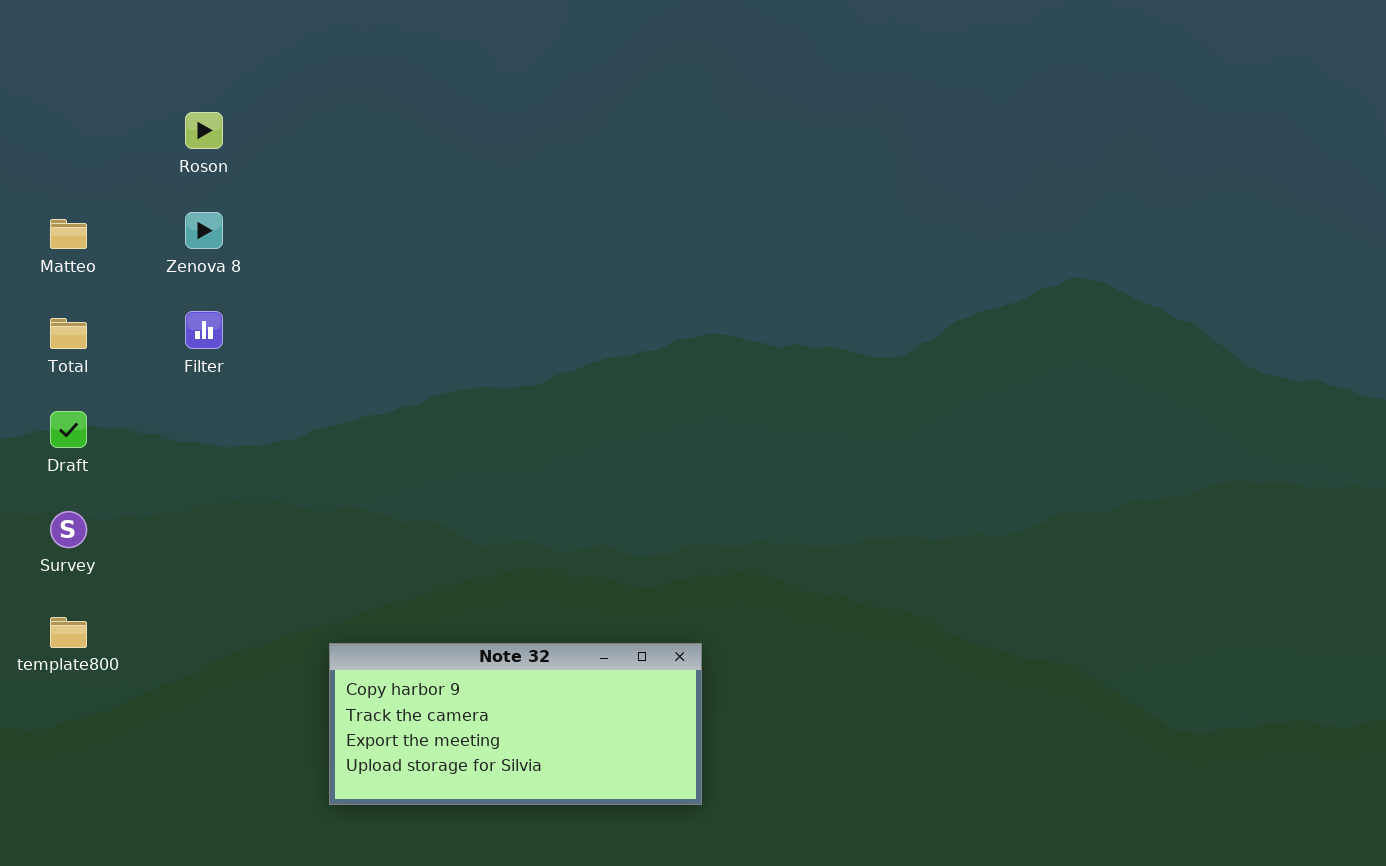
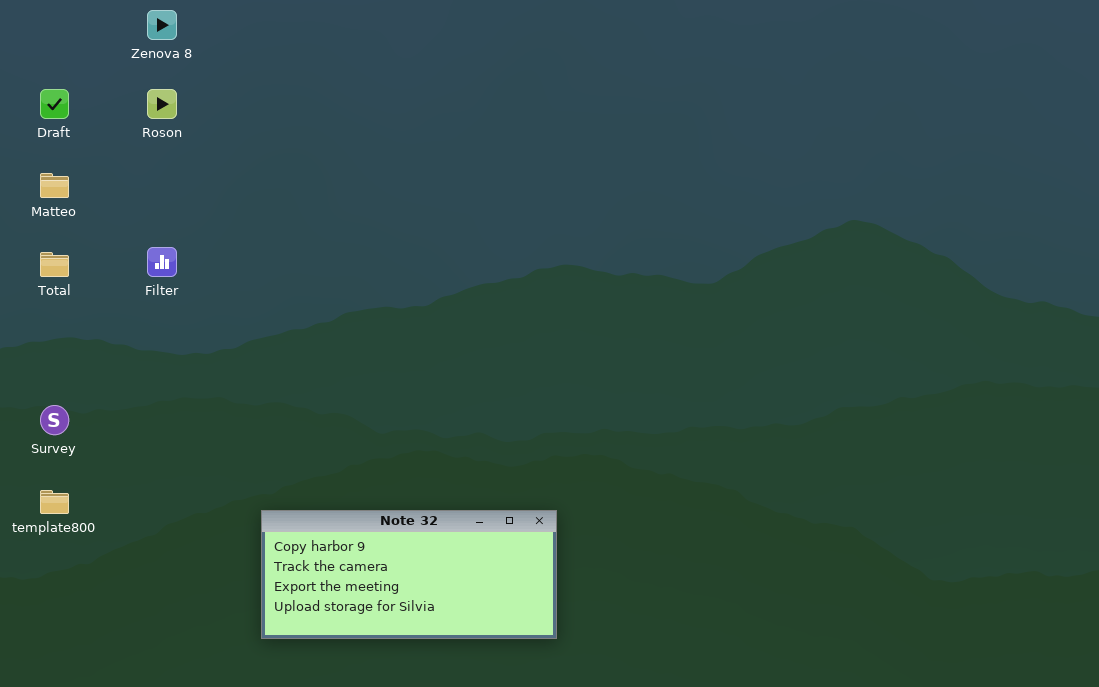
Zenova 8: [185,212,223,249] -> [147,10,177,40], moved
Draft: [50,411,87,448] -> [40,89,69,119], moved

